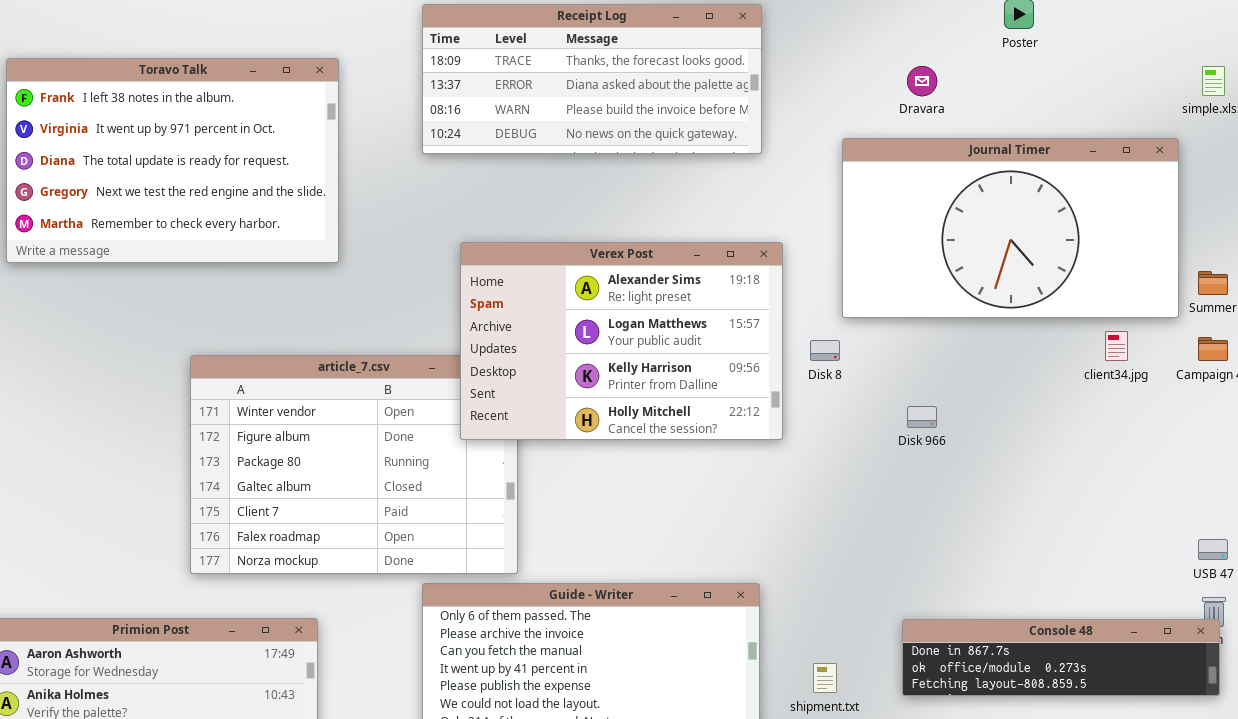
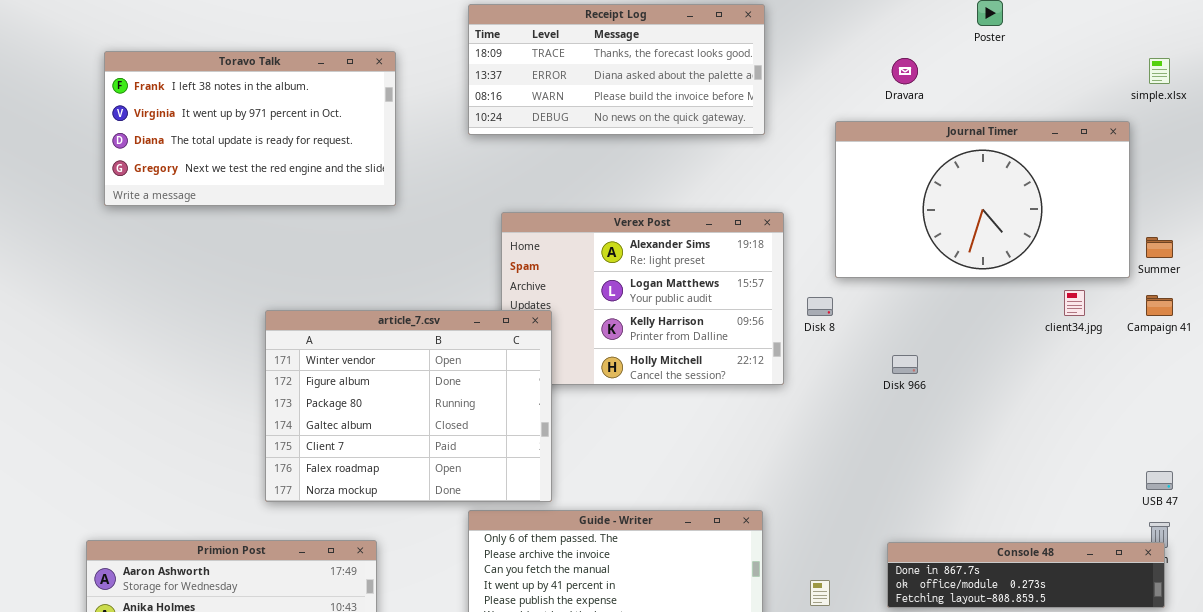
Toravo Talk: [6,58,339,263] -> [104,51,396,206], resized
article_7.csv: [190,355,518,574] -> [265,310,552,502], raised

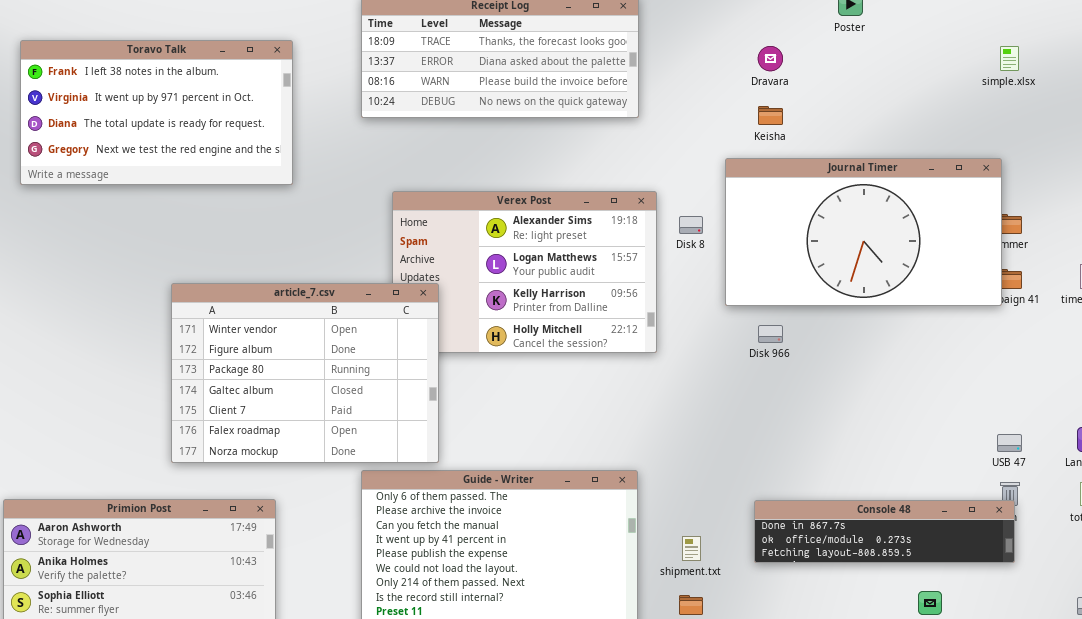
Journal Timer: [835,121,1130,278] -> [725,158,1002,306], moved
Disk 8: [807,297,833,316] -> [679,216,703,234], moved

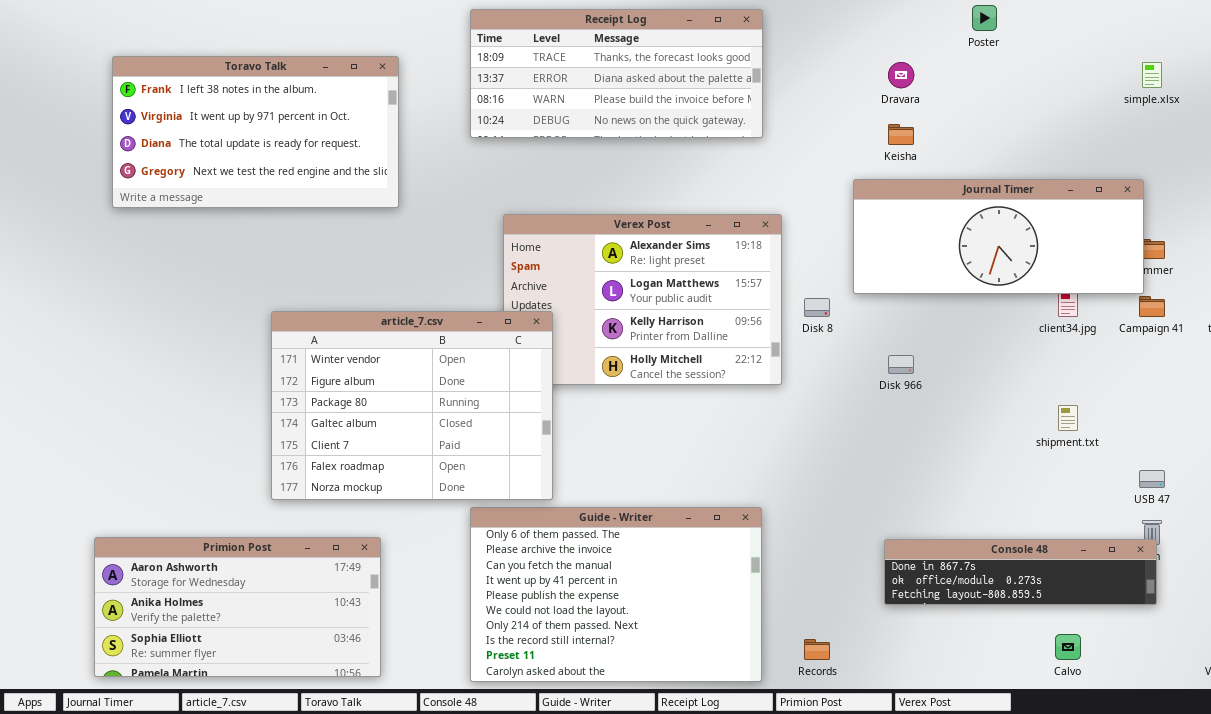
Journal Timer: [725,158,1002,306] -> [853,179,1144,294], resized
Disk 8: [679,216,703,234] -> [804,298,830,317], moved
shipment.txt: [682,536,701,561] -> [1058,405,1078,431], moved

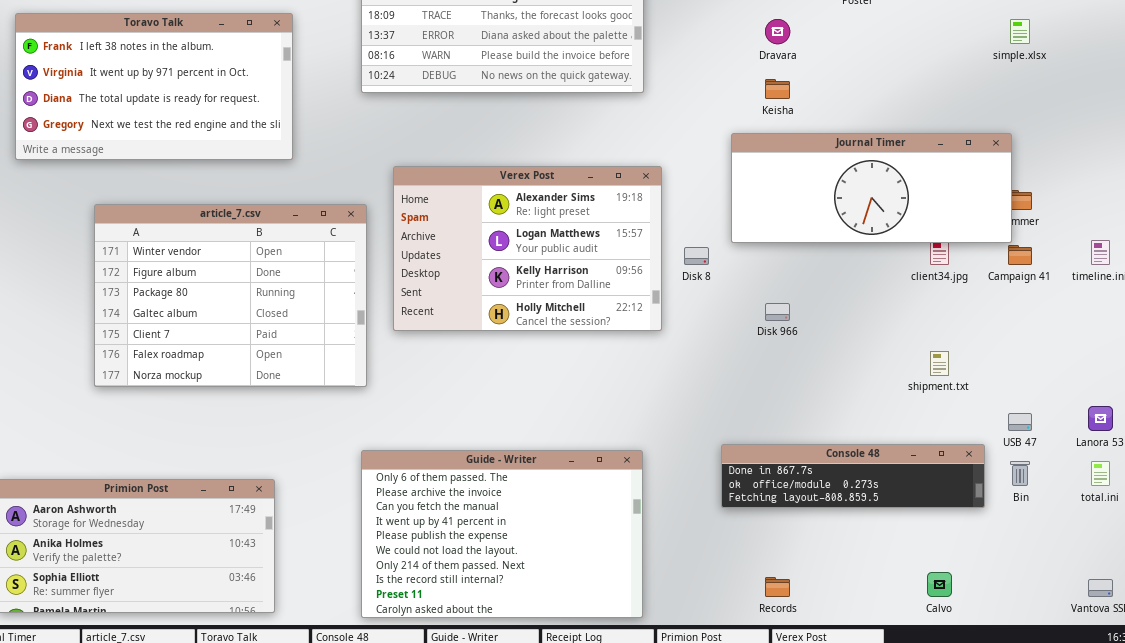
article_7.csv: [271,311,553,500] -> [94,204,367,387], moved
Console 48: [884,539,1157,605] -> [721,444,985,508], moved
Records: [804,639,830,660] -> [765,577,790,597], moved

